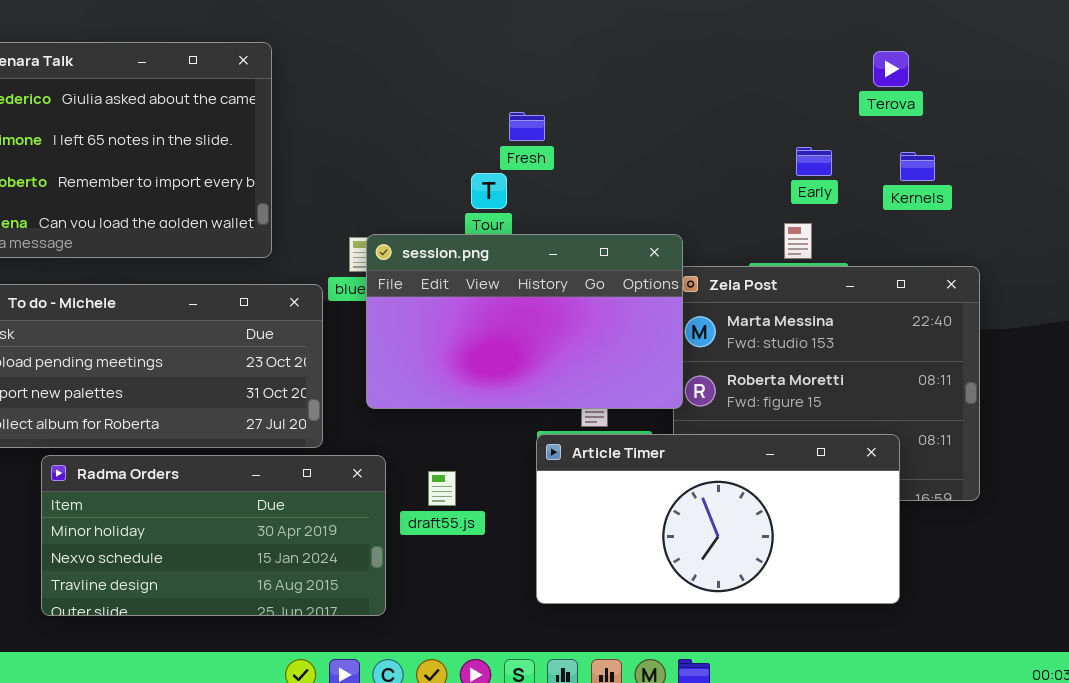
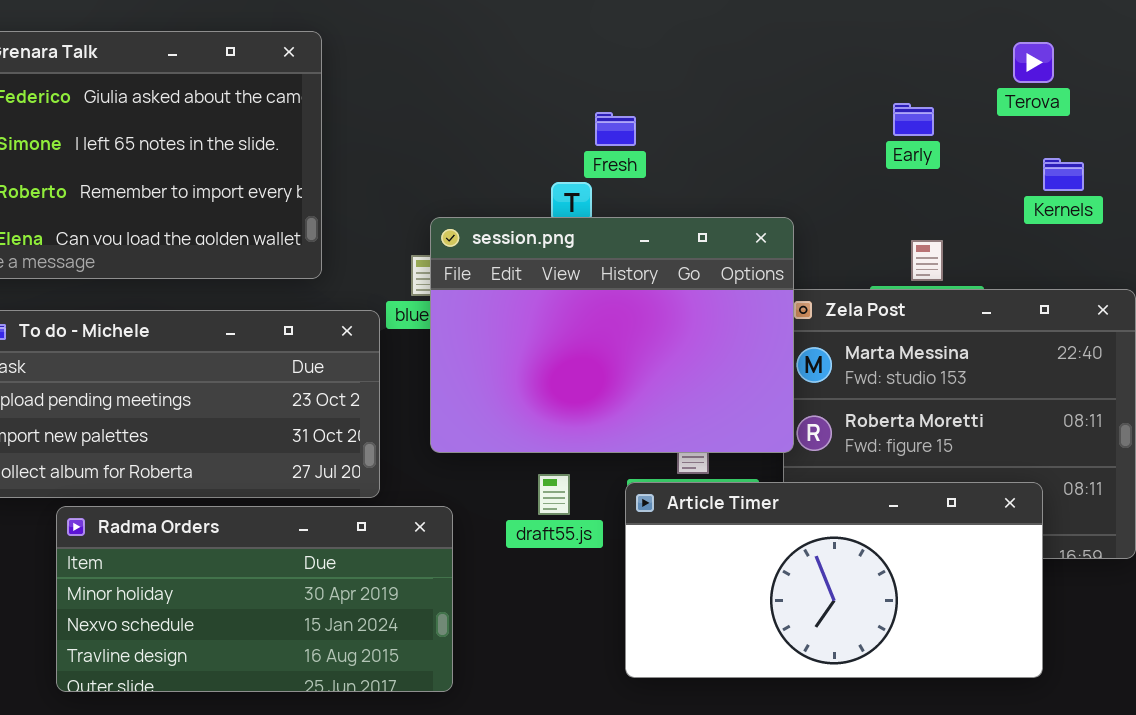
Early: [796,147,832,176] -> [893,103,934,136], moved
session.png: [366,234,683,409] -> [430,217,794,453], resized
draft55.js: [428,471,456,506] -> [538,474,570,515], moved

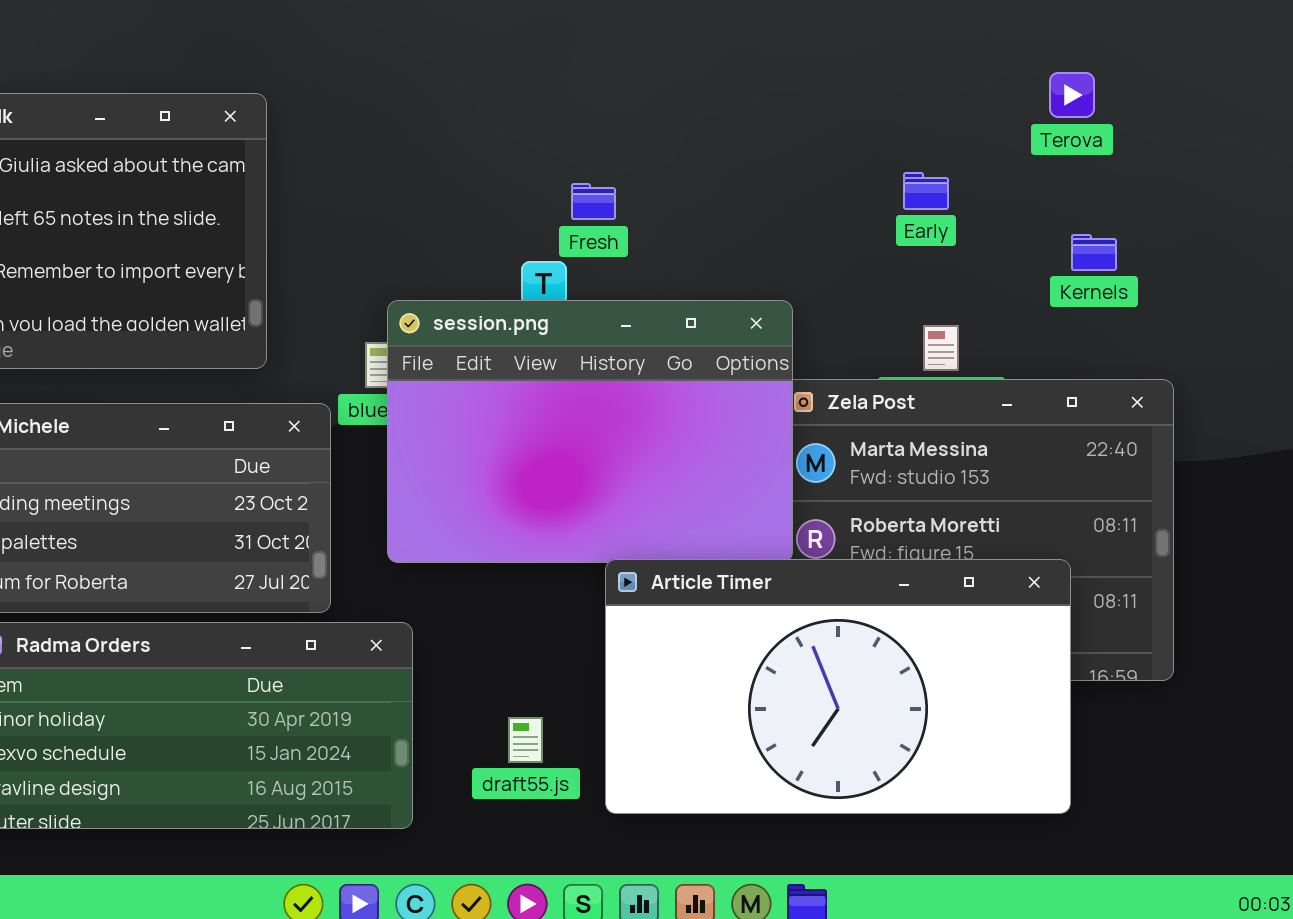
Terova: [1013,42,1054,83] -> [1049,72,1095,118], moved
draft55.js: [538,474,570,515] -> [508,717,543,763], moved
Article Timer: [625,482,1043,678] -> [605,559,1071,814], resized

